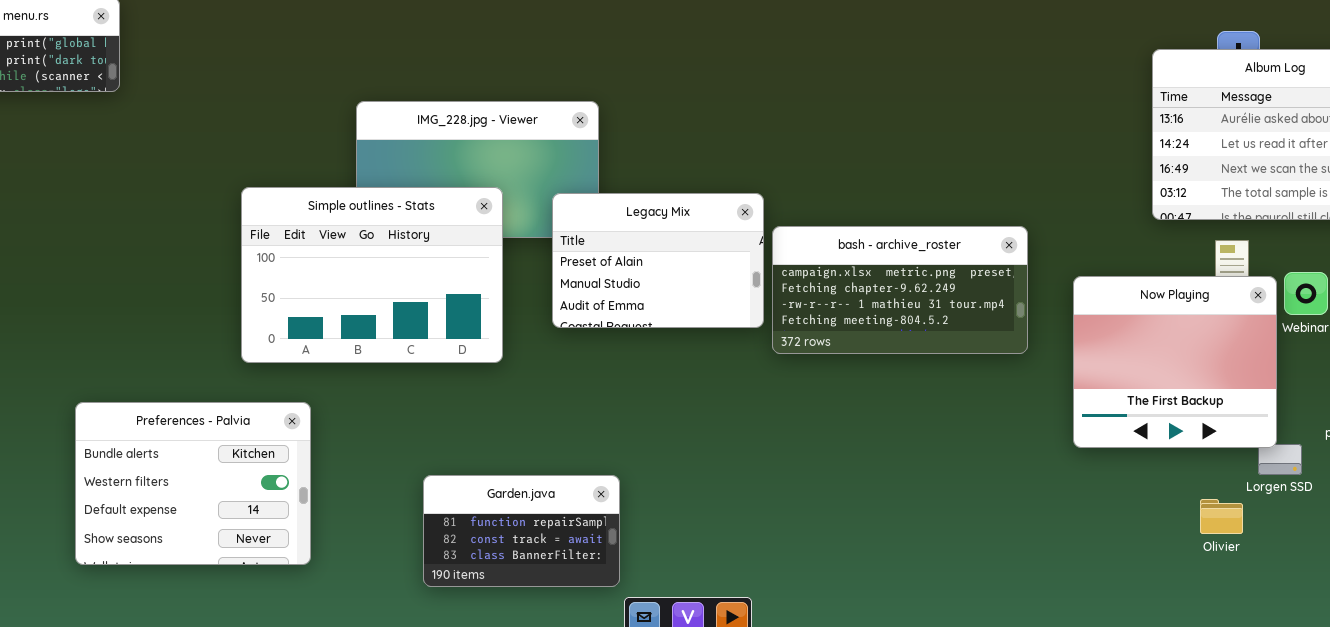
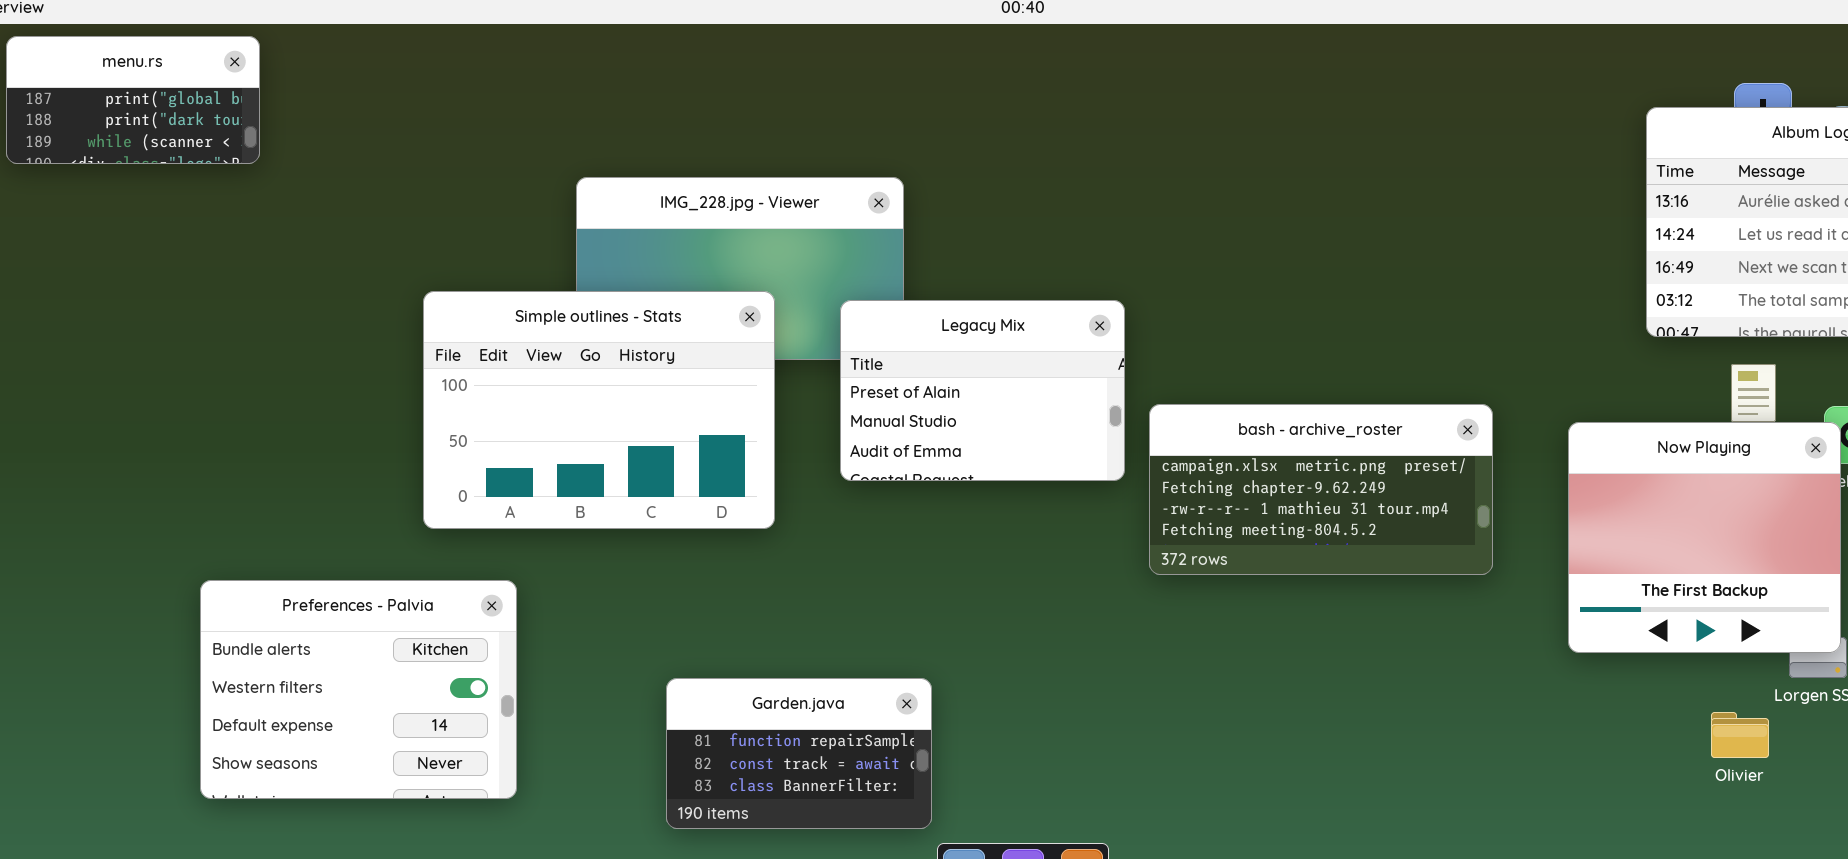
bash - archive_roster: [772,226,1028,354] -> [1149,404,1493,575], moved
Now Playing: [1073,276,1277,448] -> [1568,422,1841,653], moved

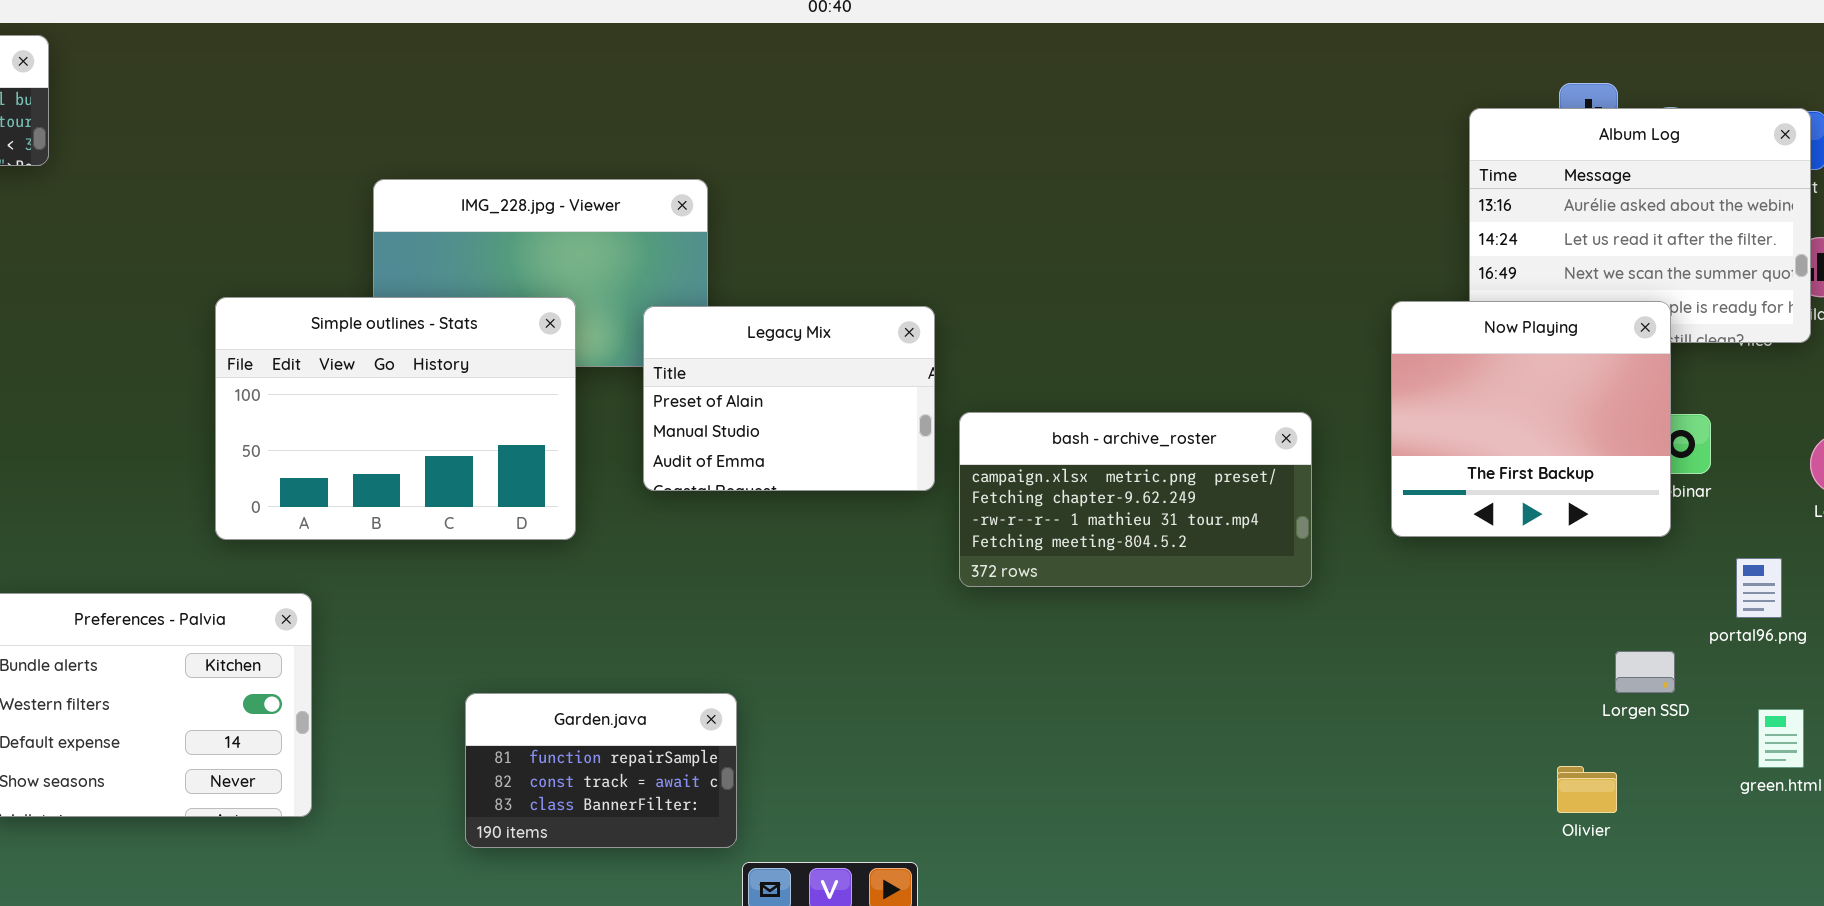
Now Playing: [1568,422,1841,653] -> [1391,301,1671,537], moved
Olivier: [1711,712,1769,758] -> [1557,766,1617,813], moved

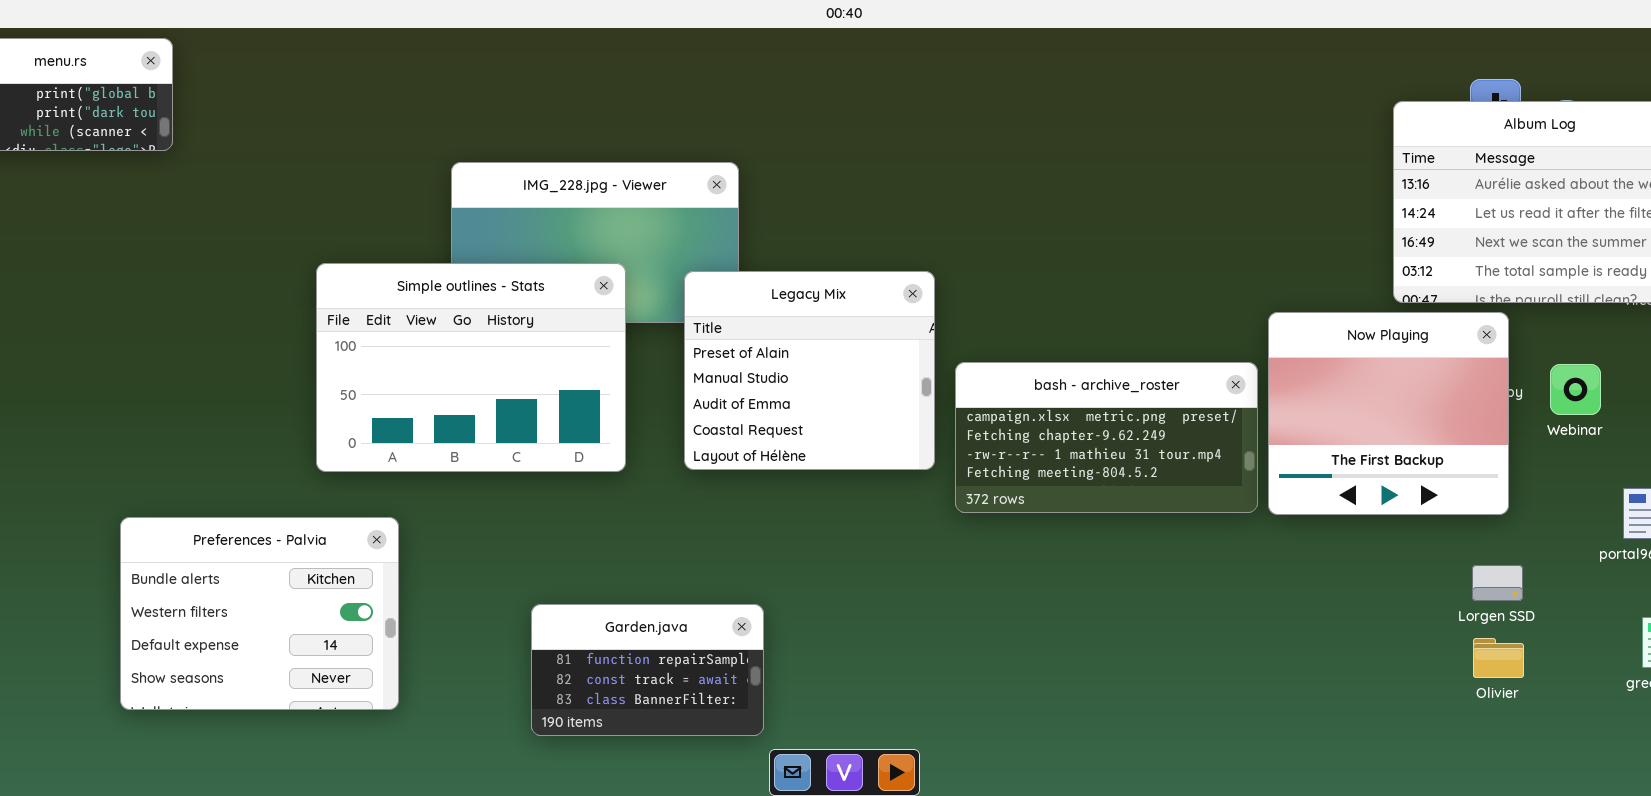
Now Playing: [1391,301,1671,537] -> [1268,312,1509,515], moved
Legacy Mix: [643,306,935,491] -> [684,271,935,470], resized
Lorgen SSD: [1615,651,1675,693] -> [1472,565,1523,601], moved
Olivier: [1557,766,1617,813] -> [1473,638,1524,678], moved

